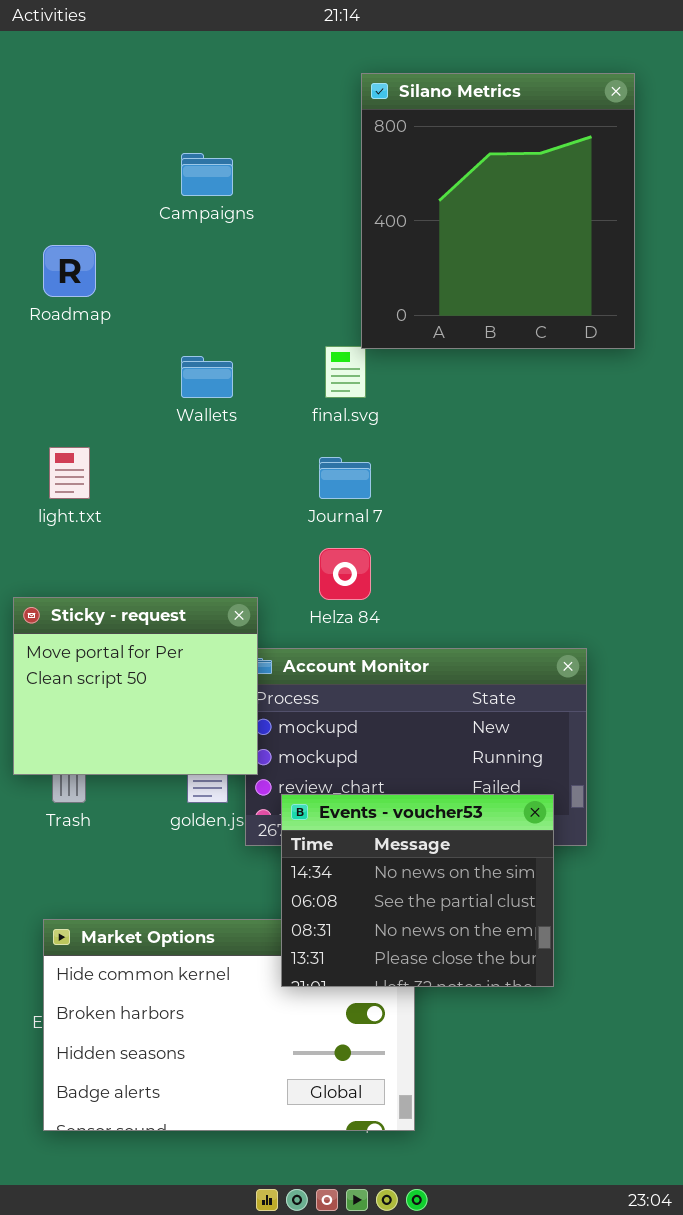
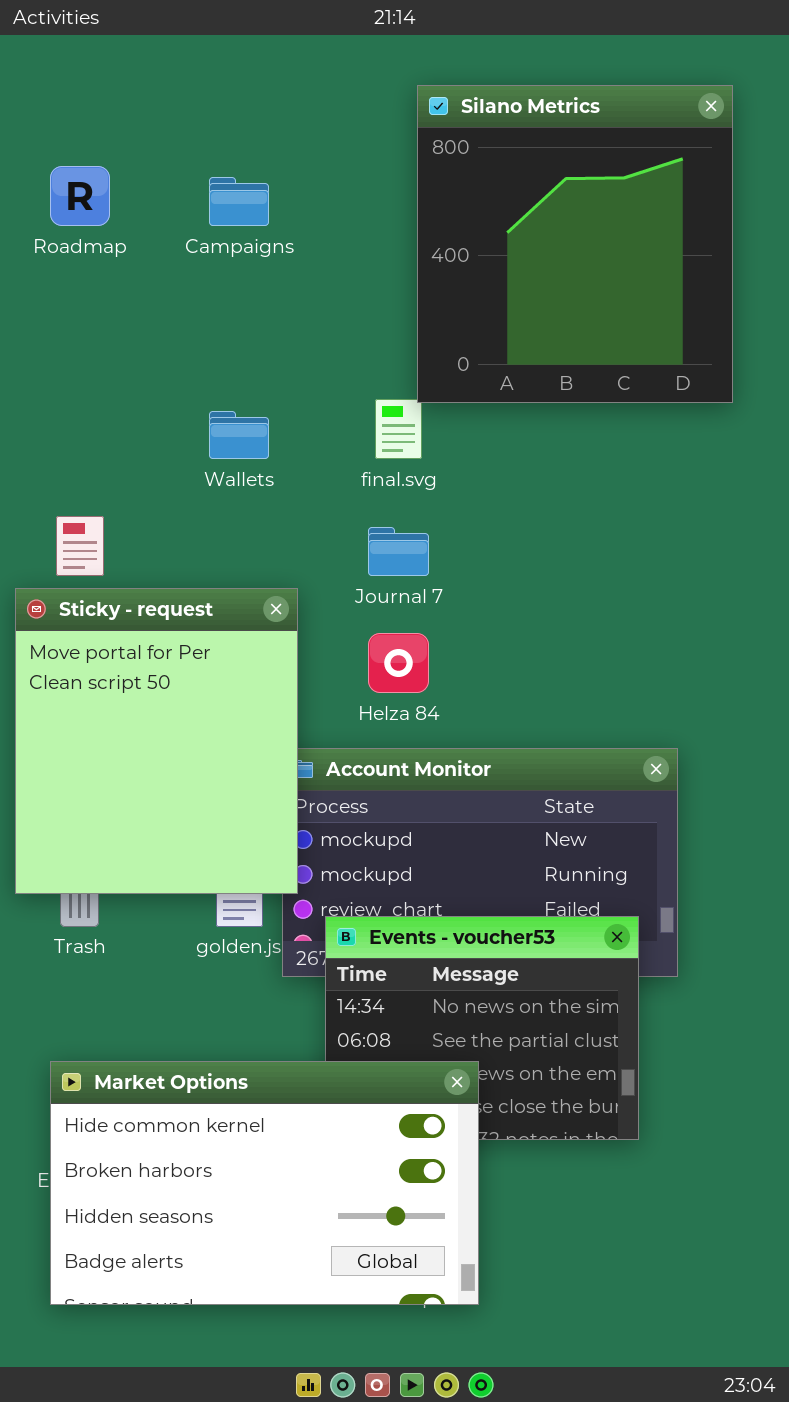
Roadmap: [43,245,96,297] -> [50,166,110,226], moved
Sticky - request: [13,597,258,775] -> [15,588,298,894], resized
Market Options: [43,919,415,1131] -> [50,1061,479,1305], raised

